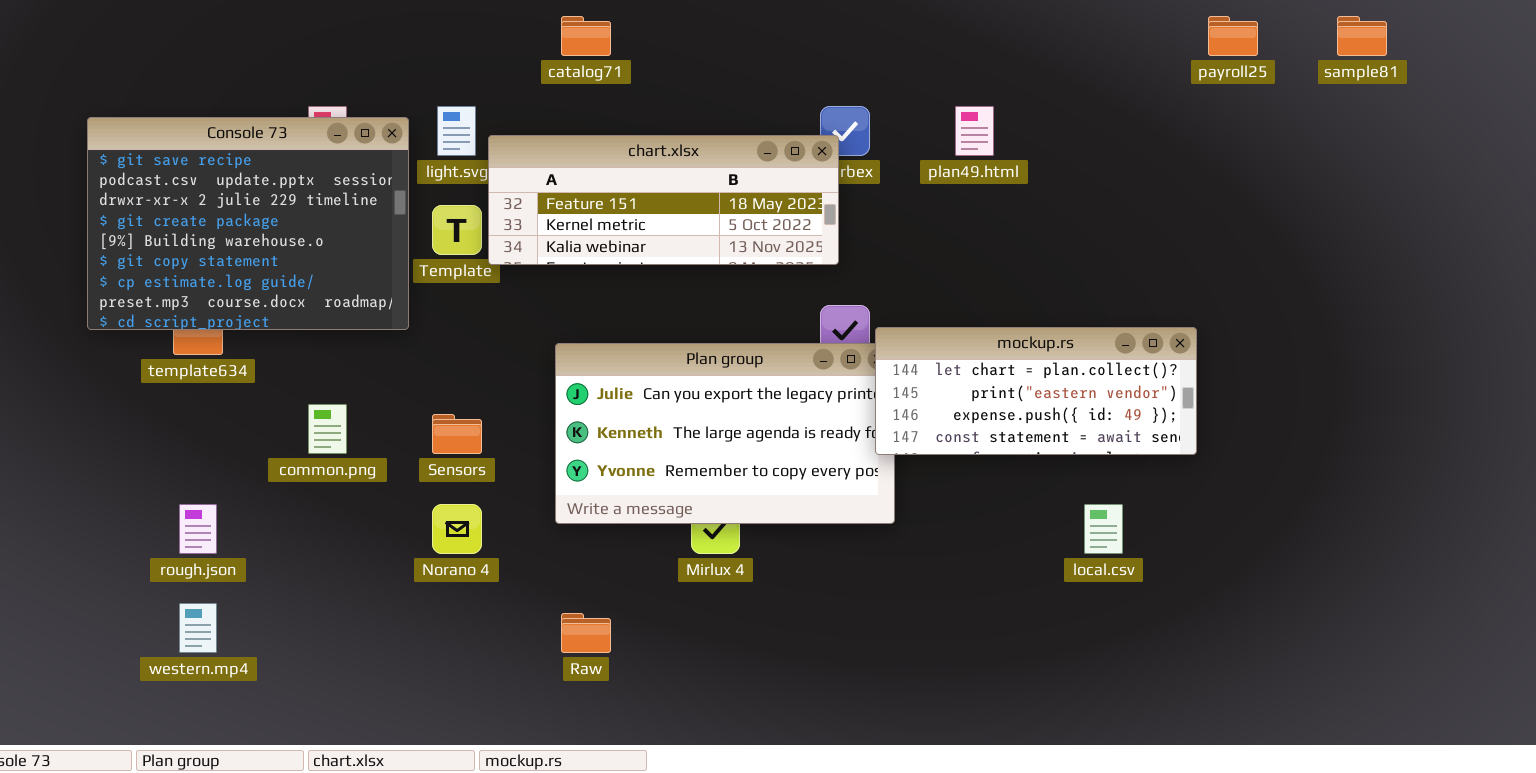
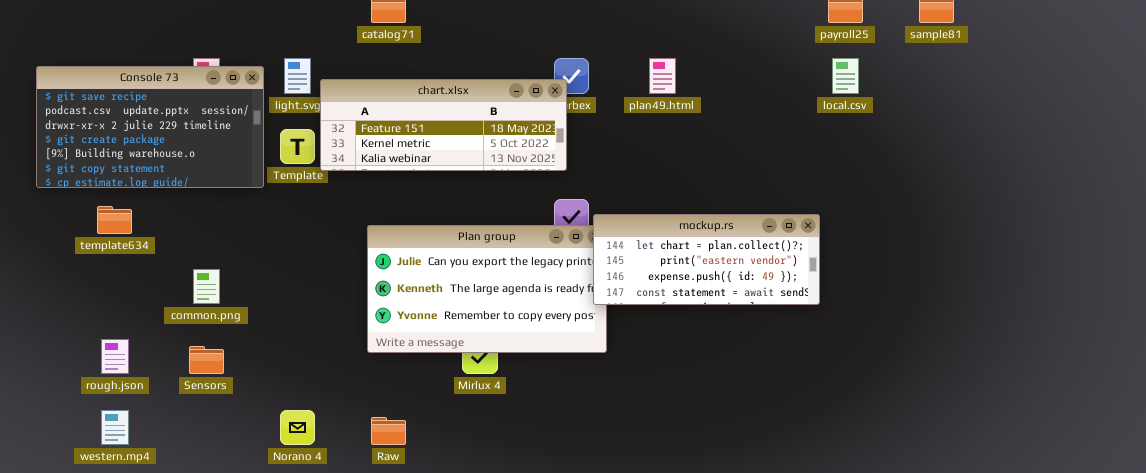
Console 73: [87,117,409,330] -> [36,66,264,188], resized
Sensors: [432,414,482,454] -> [189,346,224,374], moved
Norano 4: [432,504,482,554] -> [280,410,315,445], moved
local.csv: [1084,504,1123,554] -> [832,58,859,94], moved

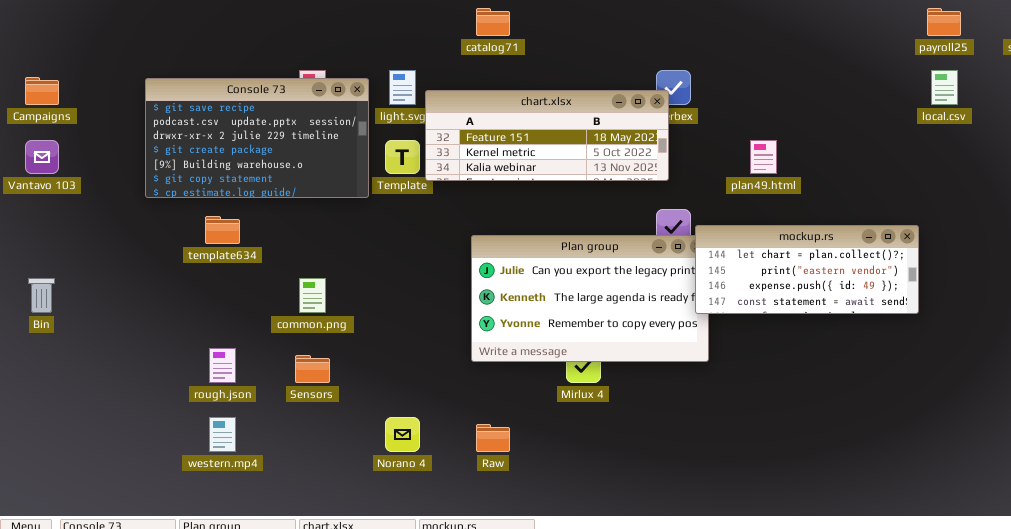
plan49.html: [649,58,676,94] -> [750,140,777,174], moved

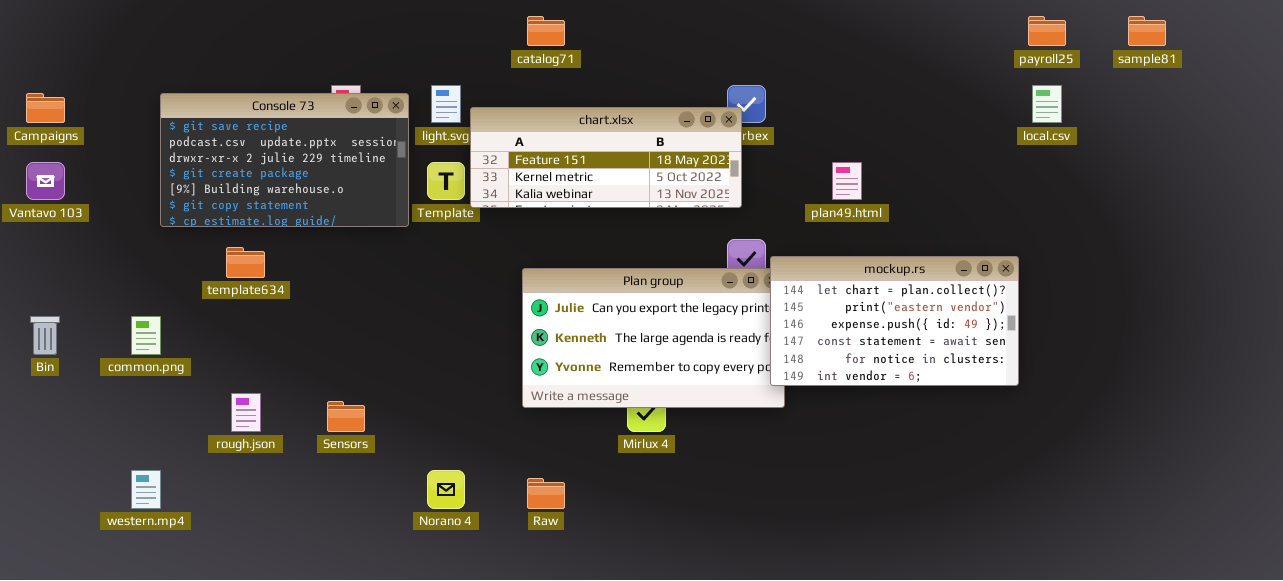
mockup.rs: [695,225,919,314] -> [770,256,1019,386], resized
common.png: [299,278,326,313] -> [131,316,161,355], moved
western.mp4: [209,417,236,452] -> [131,470,161,509], moved

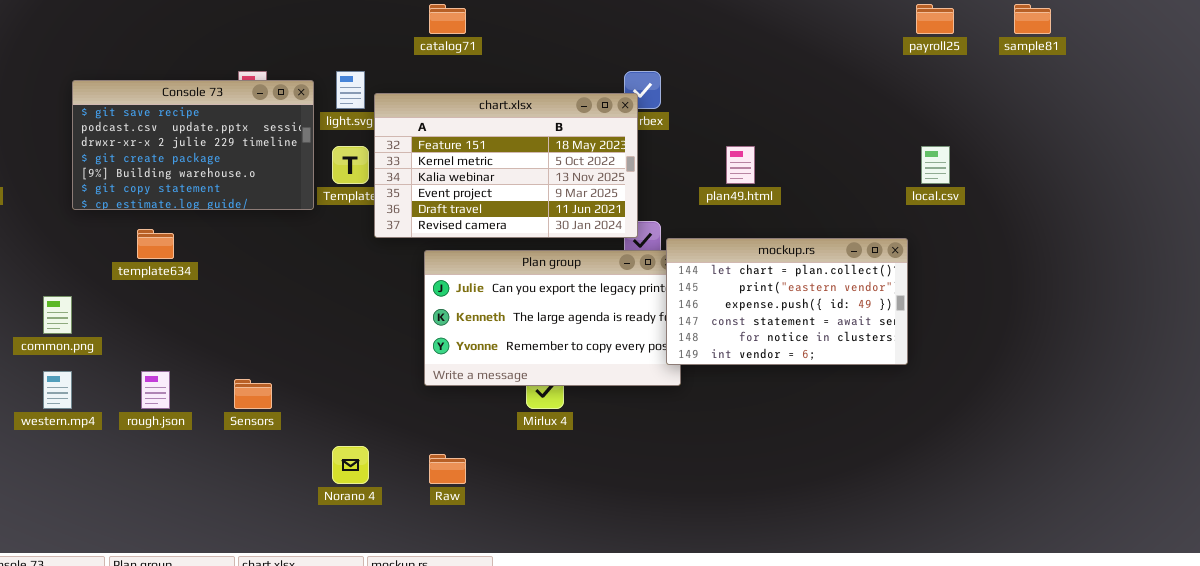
local.csv: [1032,85,1062,123] -> [921,146,950,184], moved
chart.xlsx: [470,107,742,208] -> [374,93,638,238], resized
western.mp4: [131,470,161,509] -> [43,371,72,409], moved

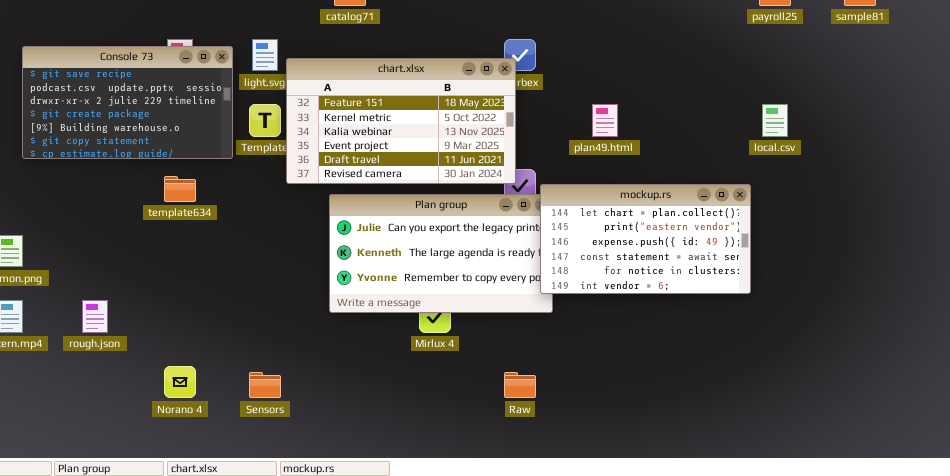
template634: [137,229,174,259] -> [164,176,196,202], moved
Sensors: [234,379,272,409] -> [249,372,281,398], moved
Norano 4: [332,446,369,484] -> [164,366,196,398], moved
Raw: [429,454,466,484] -> [504,372,536,398], moved

